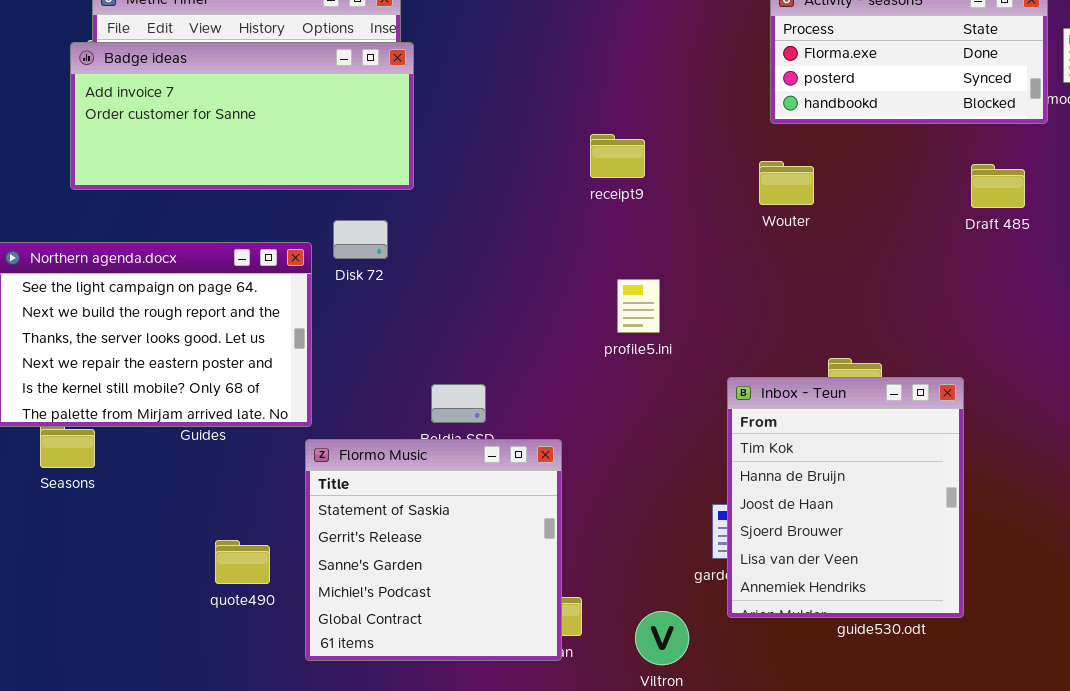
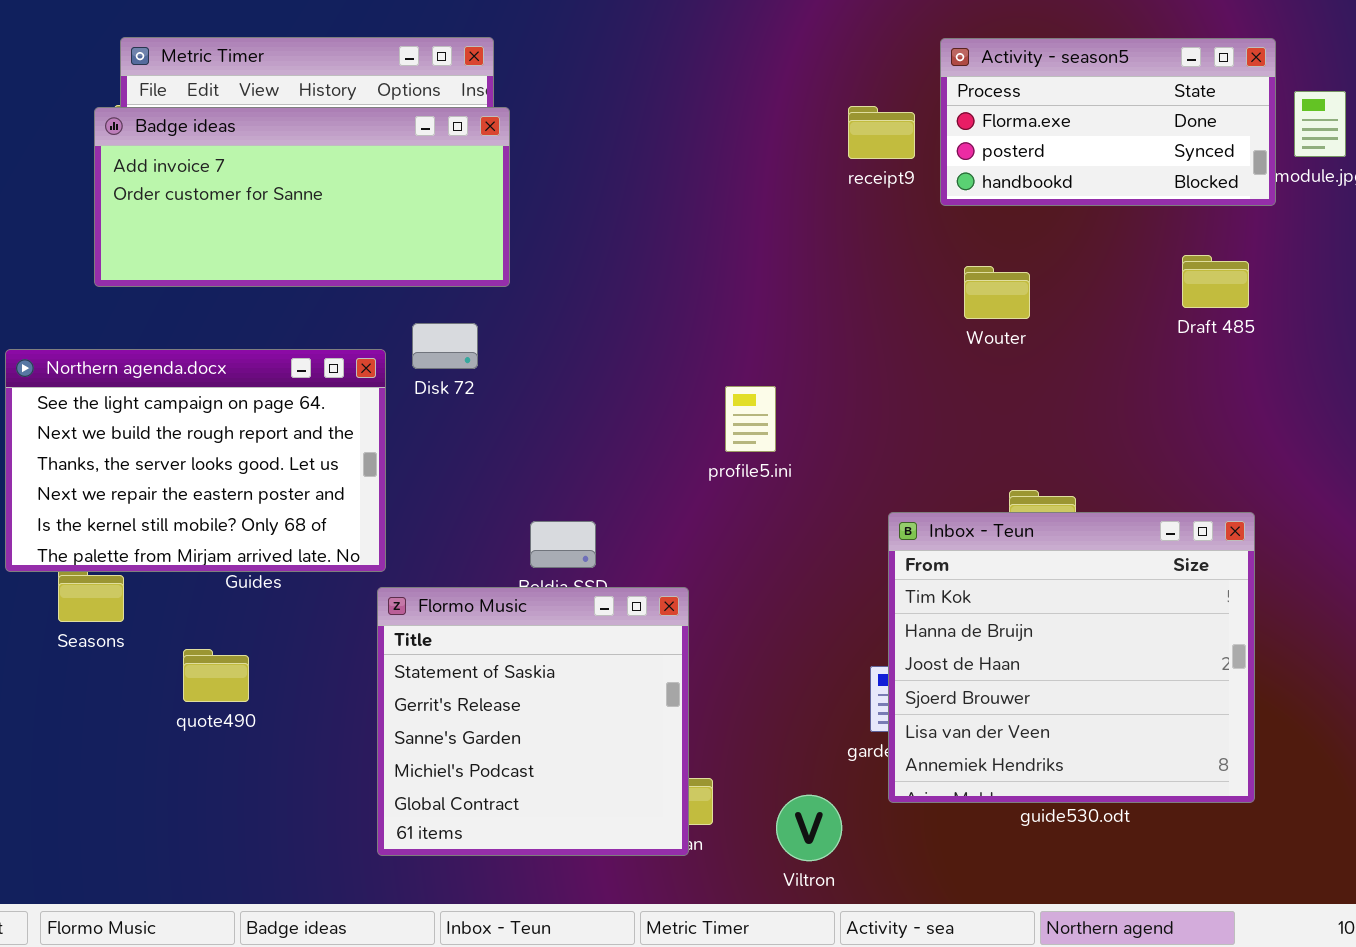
receipt9: [590,134,645,178] -> [848,106,915,159], moved
Wouter: [759,161,814,205] -> [964,266,1030,319], moved
profile5.ini: [617,279,660,333] -> [725,386,776,452], moved
Inbox - Teun: [727,377,964,618] -> [888,512,1255,803], resized
quote490: [215,540,270,584] -> [183,649,249,702], moved

